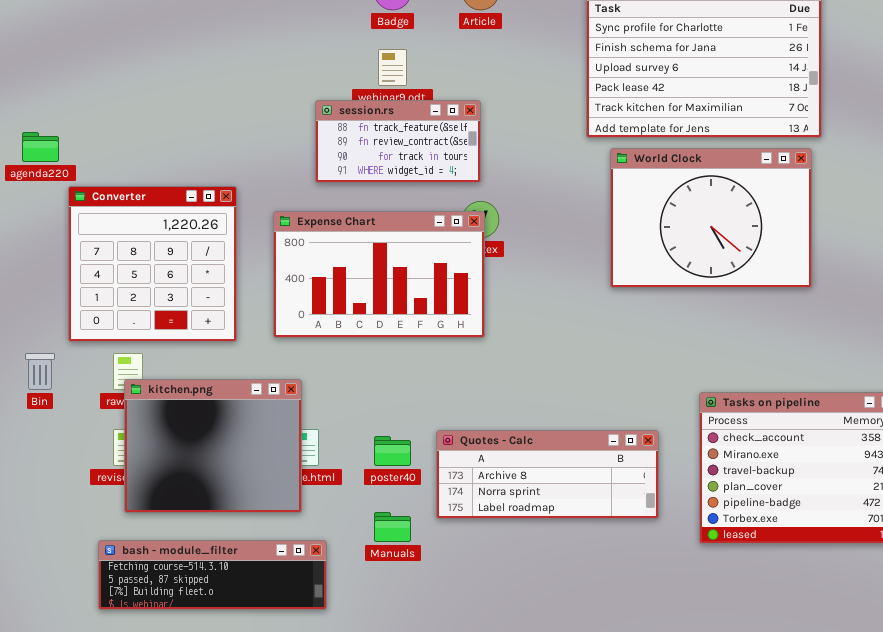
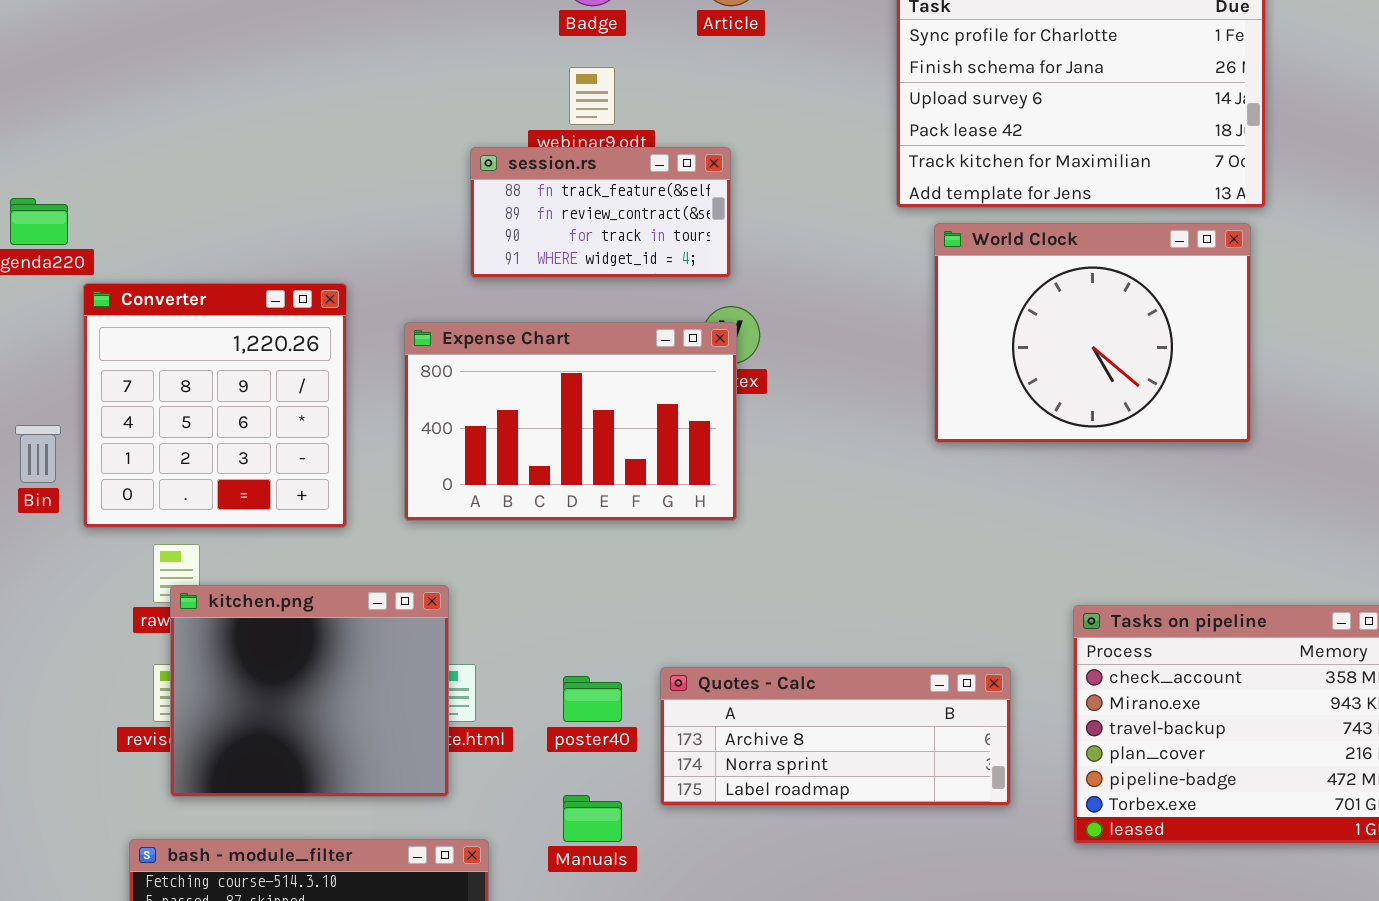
Bin: [25,353,55,390] -> [15,425,61,483], moved

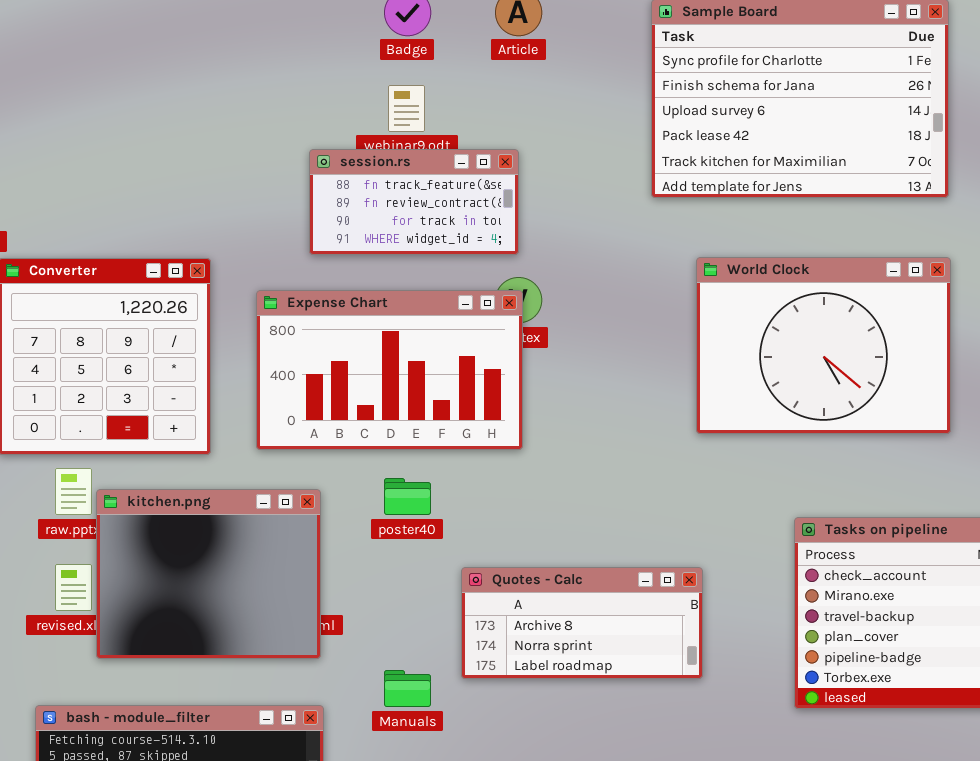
World Clock: [934,223,1251,443] -> [696,257,951,434], moved
kitchen.png: [170,585,449,797] -> [96,489,321,659], moved
Quotes - Calc: [660,667,1011,806] -> [461,567,703,679], resized
poster40: [563,676,622,722] -> [384,478,431,515], moved

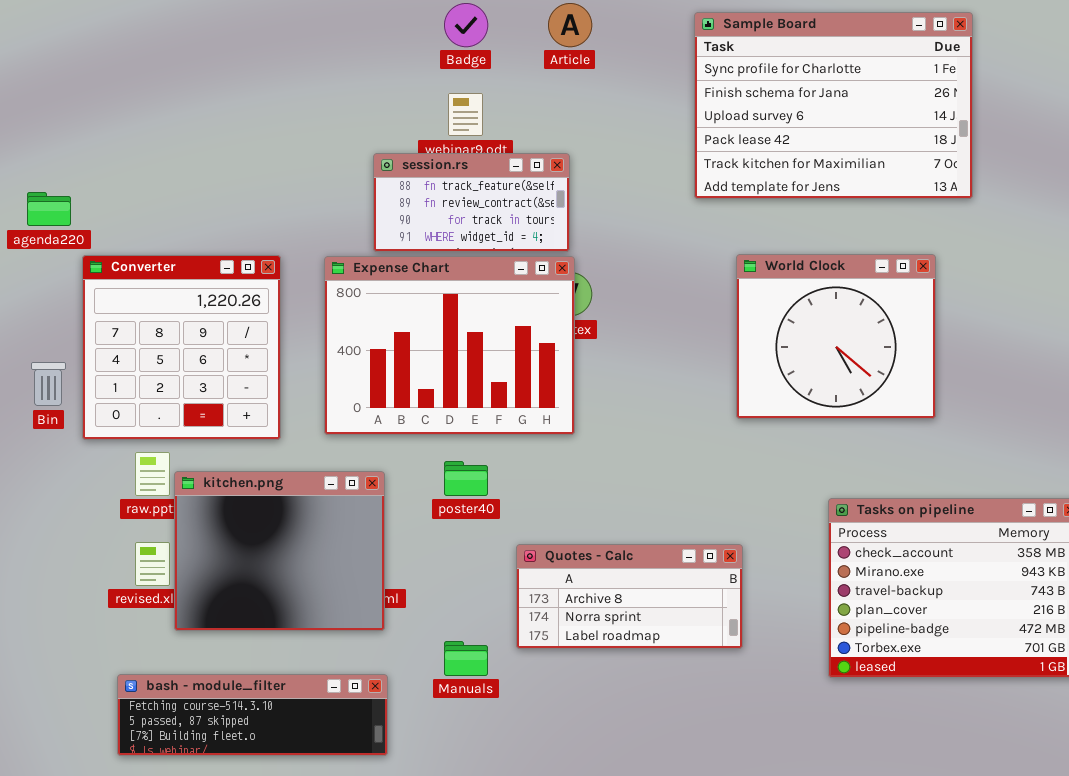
World Clock: [696,257,951,434] -> [736,254,936,419], resized
Expense Chart: [256,290,523,450] -> [324,256,575,435], resized

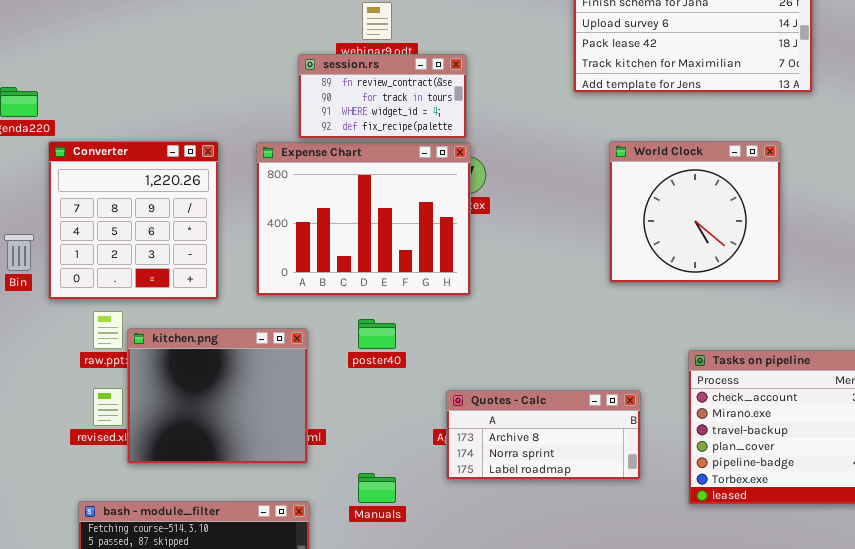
session.rs: [373,153,570,252] -> [298,54,467,139], scrolled down 1 row
Quotes - Calc: [516,544,743,649] -> [446,390,641,480], moved

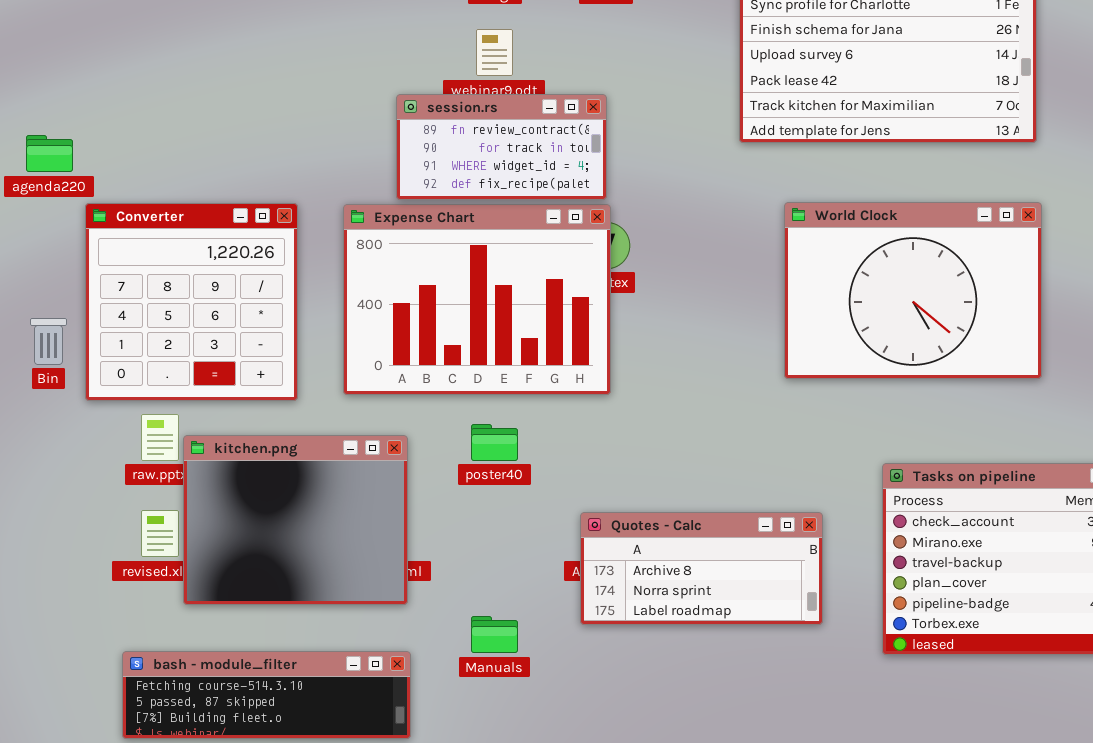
World Clock: [609,141,781,283] -> [784,202,1042,379], resized

